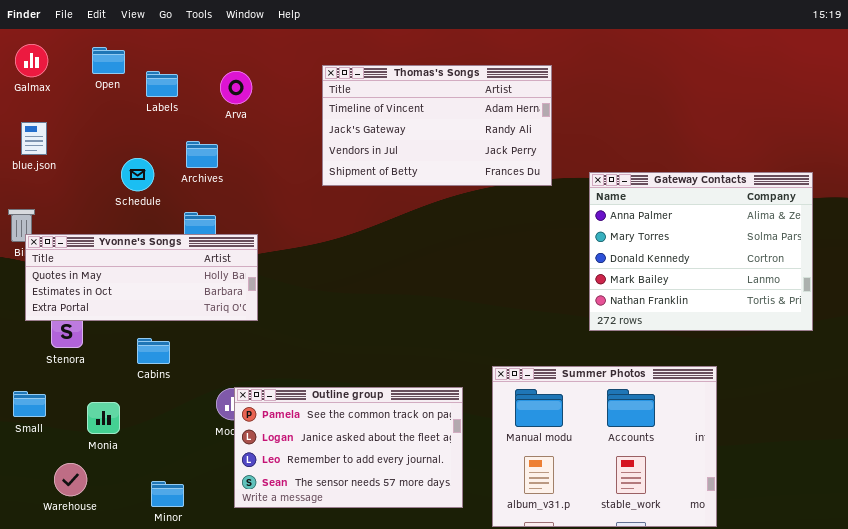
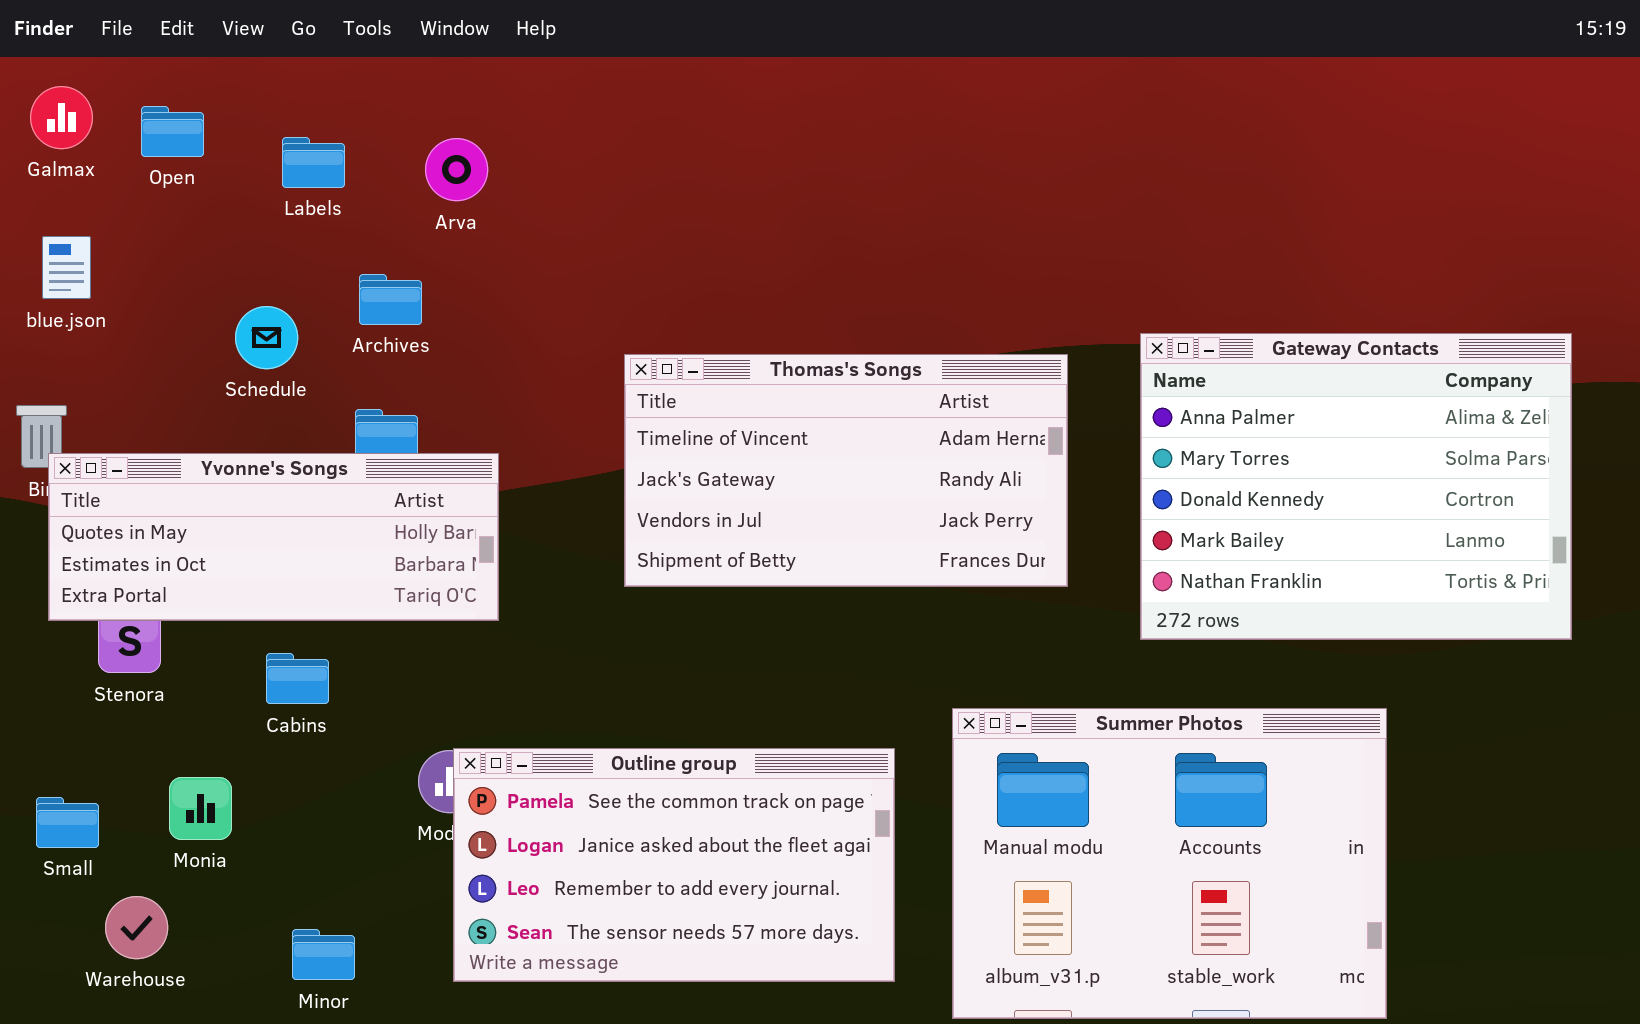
Open: [92,47,125,74] -> [141,106,204,157], moved
Thomas's Songs: [322,65,552,186] -> [624,354,1068,587], moved
Small: [13,391,46,417] -> [36,797,99,848], moved

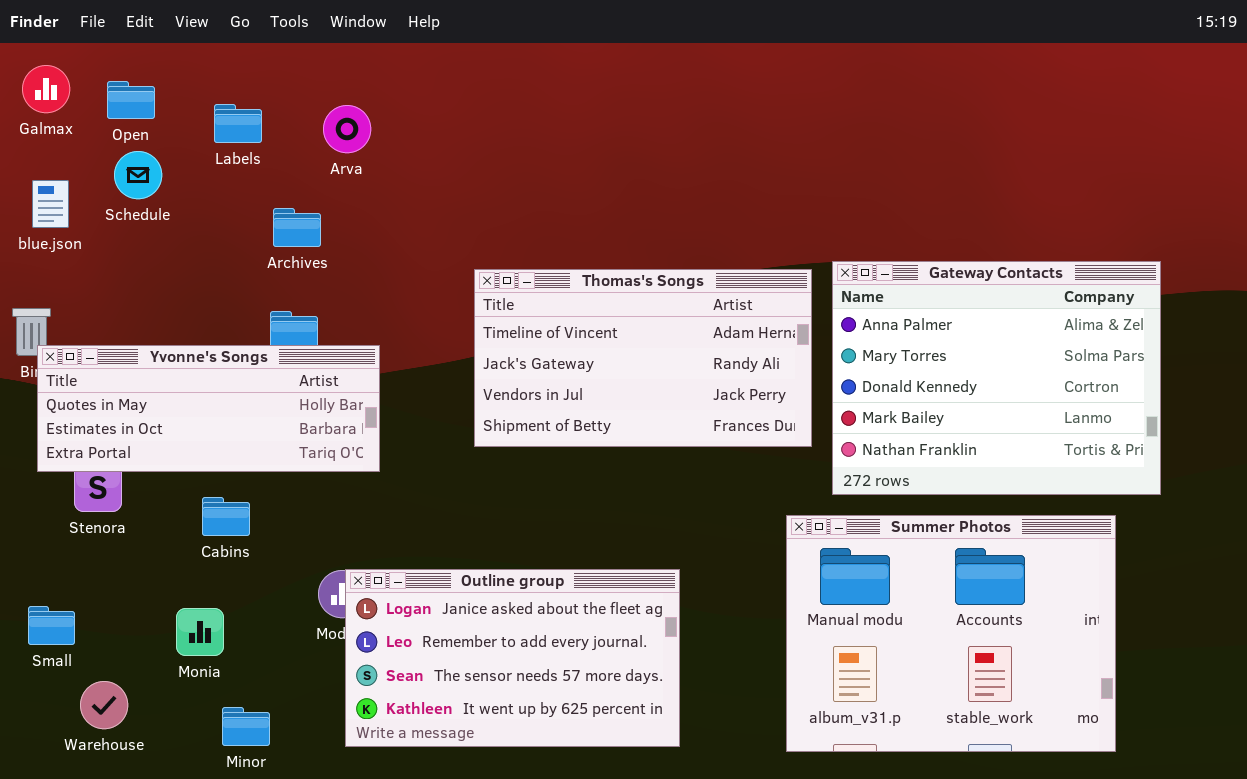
Schedule: [235,306,298,369] -> [114,151,162,199], moved
Gateway Contacts: [1140,333,1572,640] -> [832,261,1161,495], moved
Summer Photos: [952,708,1387,1019] -> [786,515,1116,752], moved
Outline group: [453,748,895,982] -> [345,569,680,747], scrolled down 1 row
Monia: [169,777,232,840] -> [176,608,224,656], moved

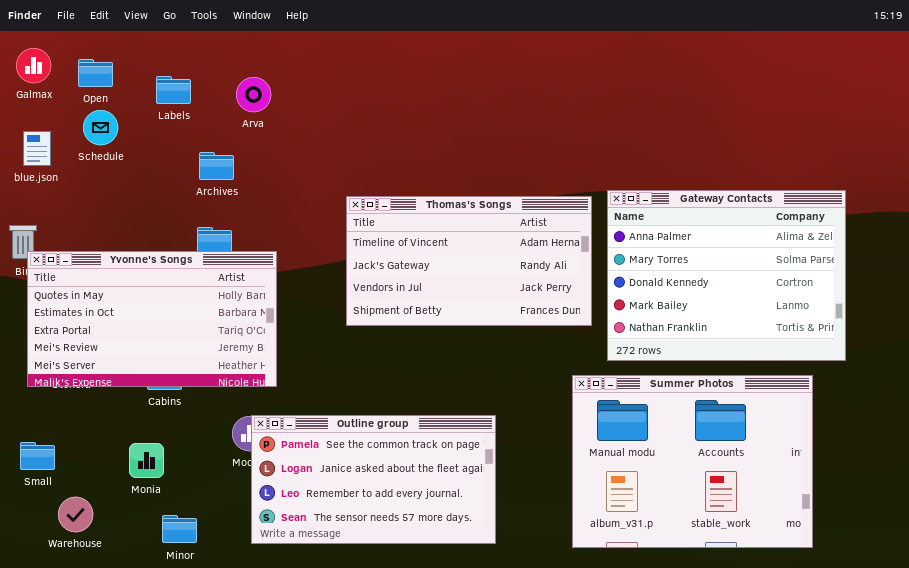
Yvonne's Songs: [37,345,380,472] -> [27,251,277,387], resized
Outline group: [345,569,680,747] -> [251,415,496,544], scrolled up 1 row

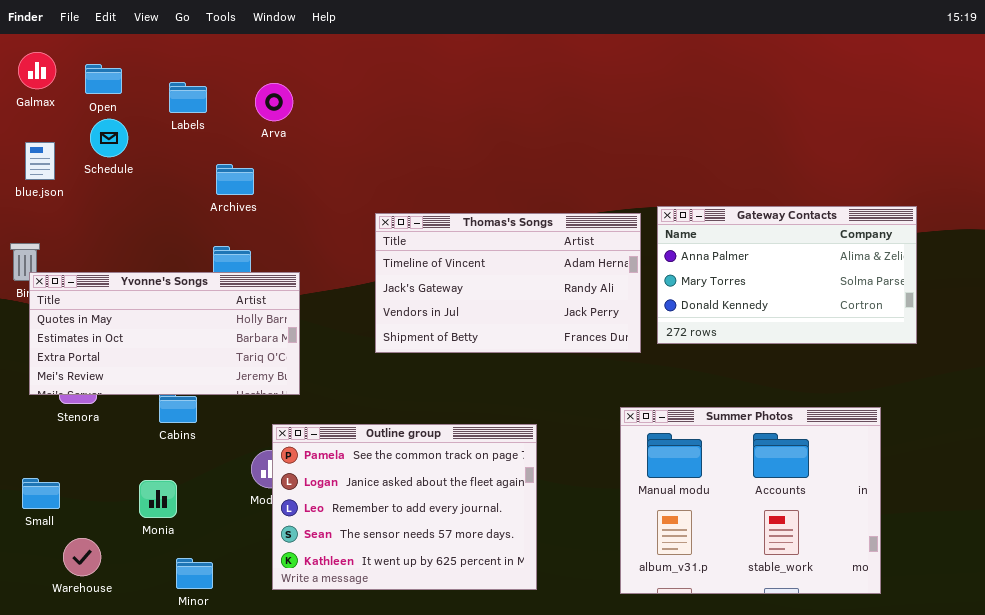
Gateway Contacts: [607,190,846,361] -> [657,206,917,344], resized
Yvonne's Songs: [27,251,277,387] -> [29,272,300,395], resized
Outline group: [251,415,496,544] -> [272,424,537,590], resized

